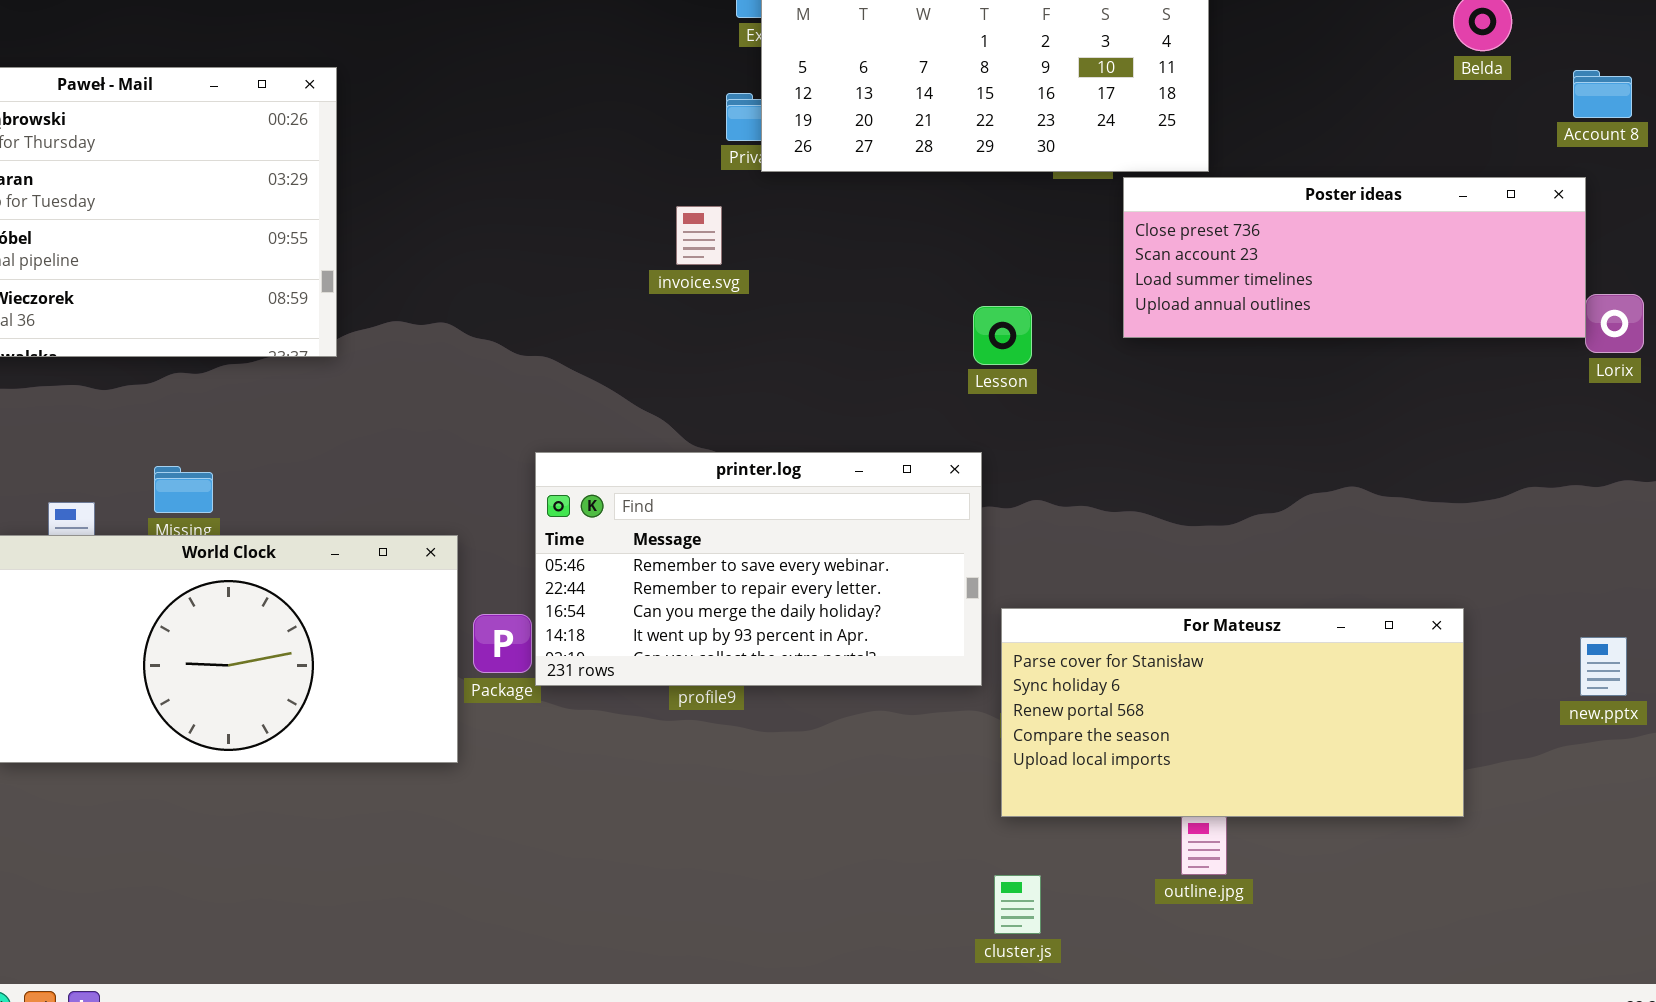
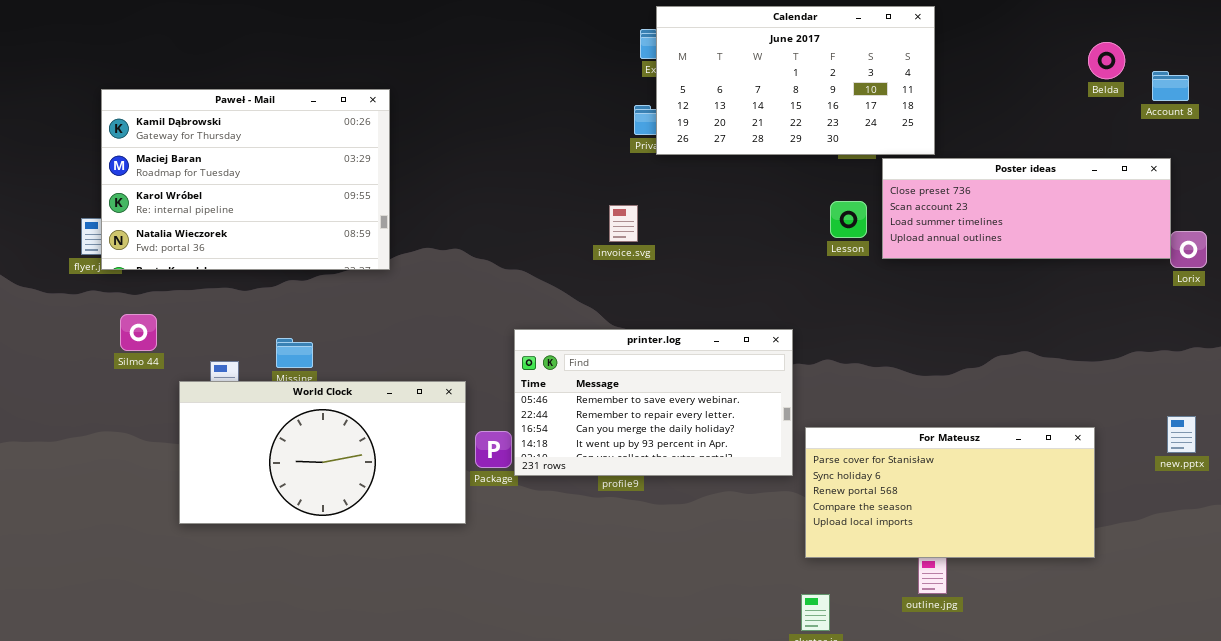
Account 8: [1573,70,1632,118] -> [1152,71,1189,101], moved
invoice.svg: [676,206,722,265] -> [609,205,638,242], moved
Lesson: [973,306,1032,365] -> [830,201,867,238], moved
new.pptx: [1580,637,1627,696] -> [1167,416,1196,453], moved

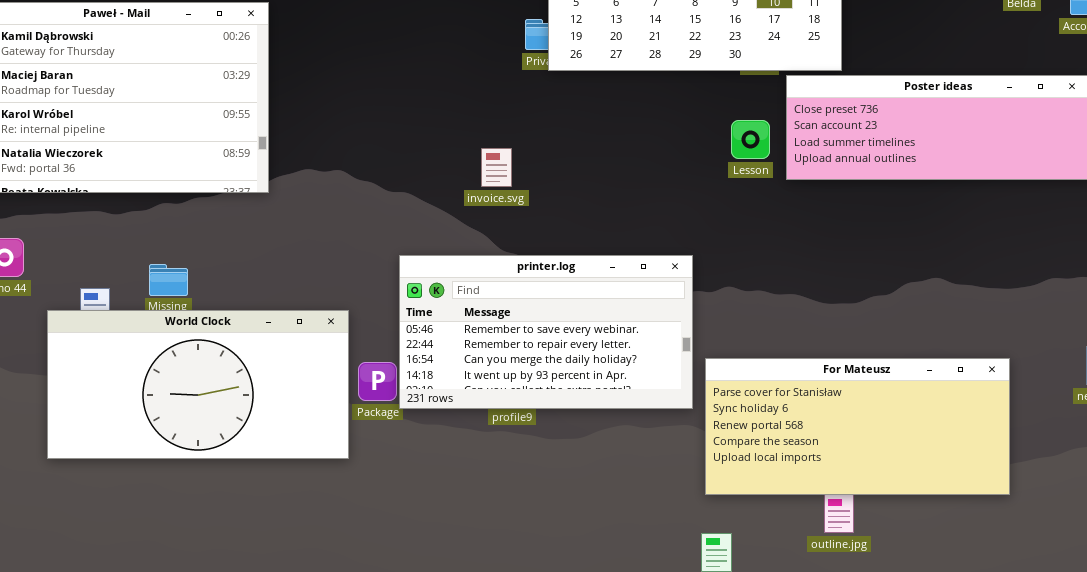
invoice.svg: [609,205,638,242] -> [481,148,512,187], moved

